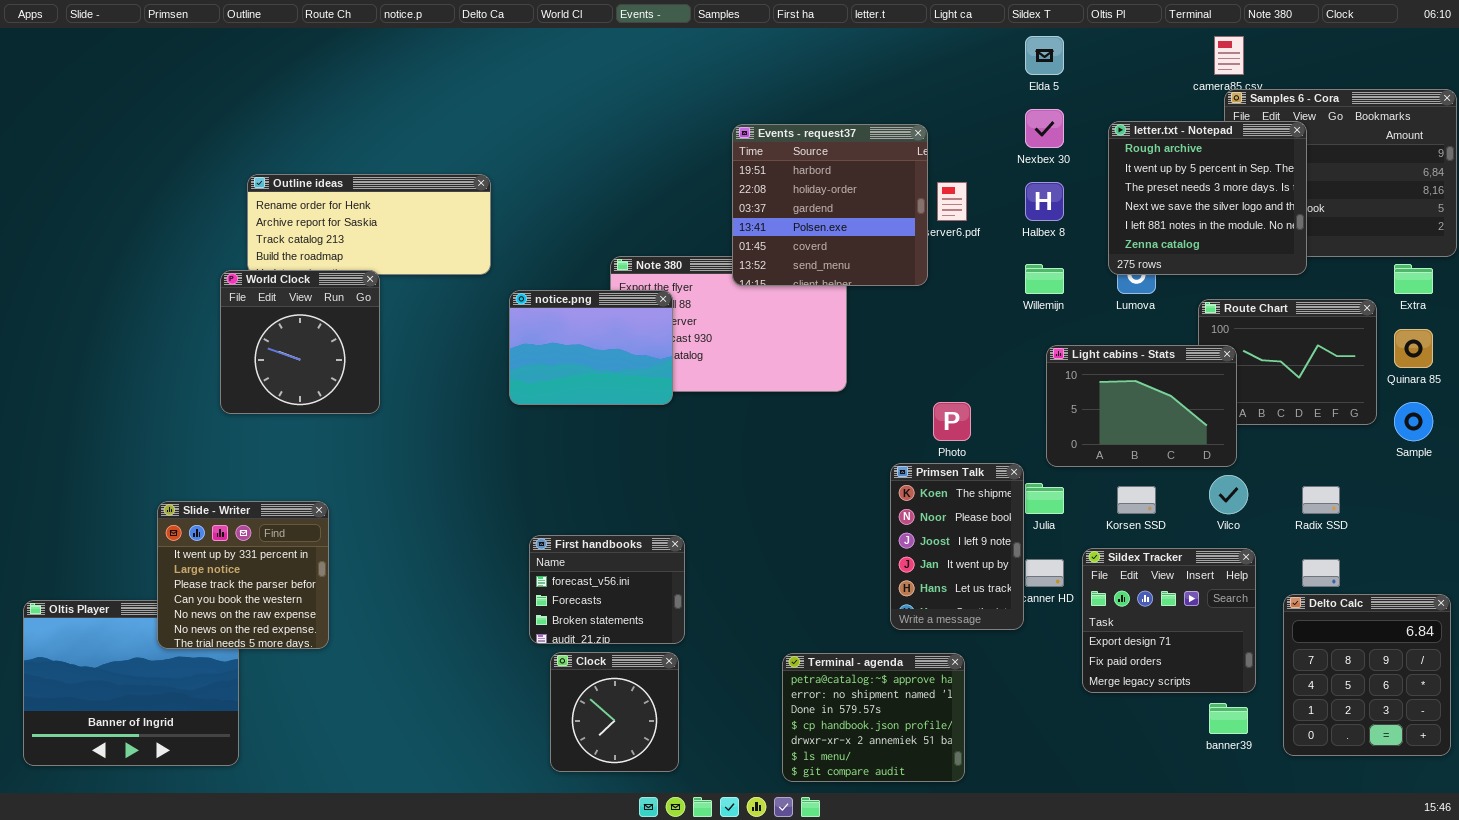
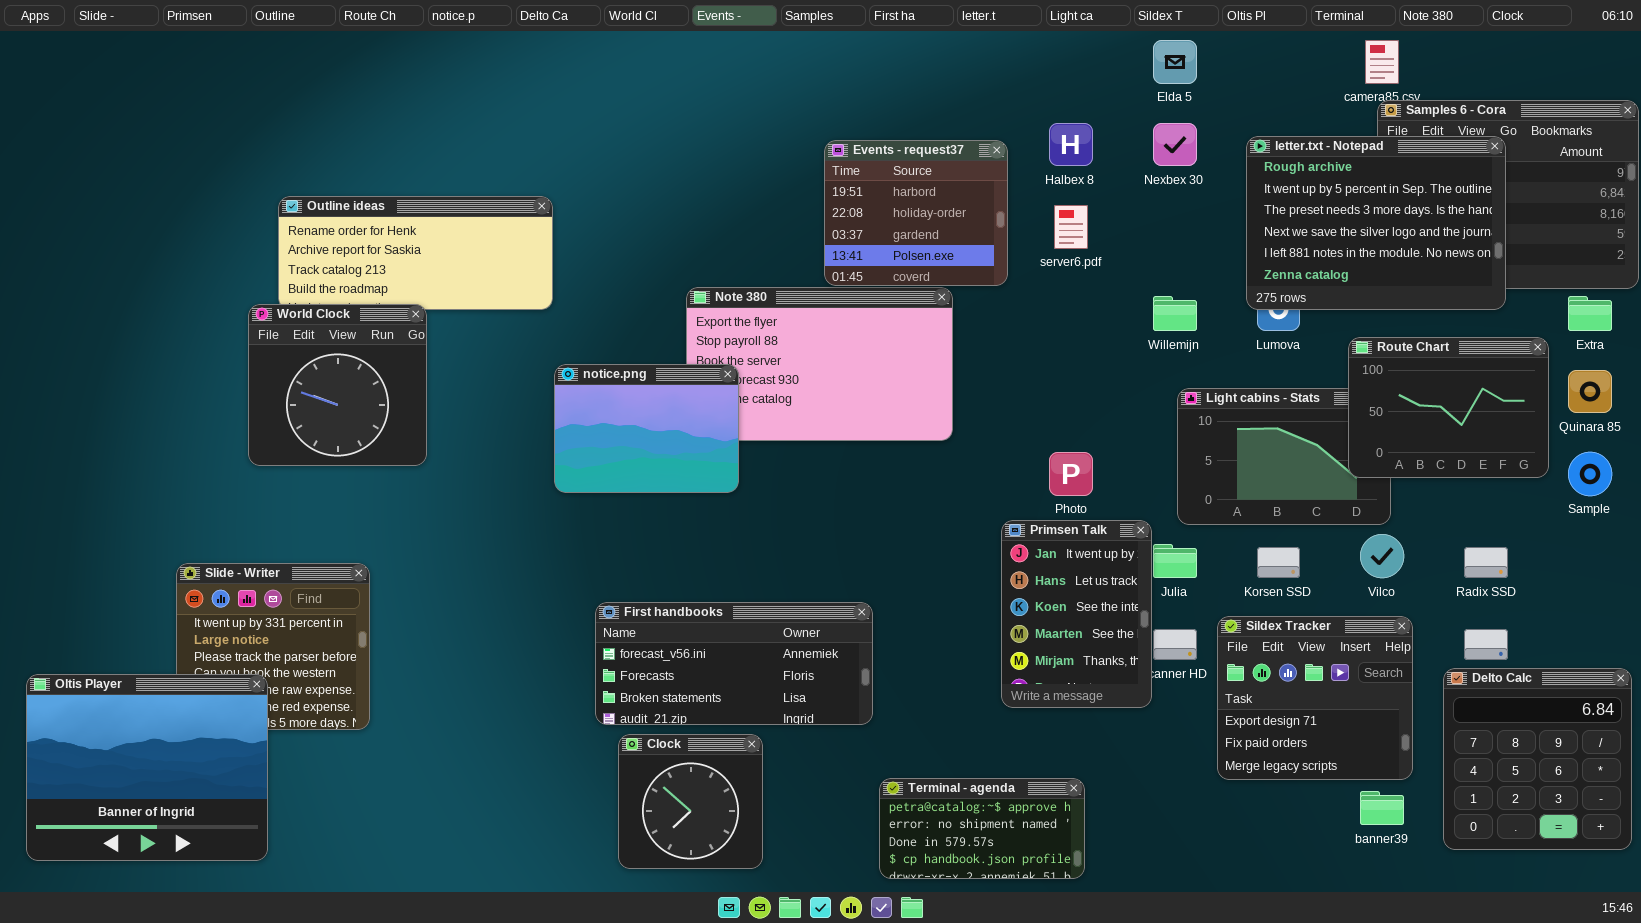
letter.txt - Notepad: [1108,121,1307,275] -> [1246,136,1506,310], resized
Events - request37: [732,124,928,286] -> [824,140,1008,286], resized
Halbex 8: [1025,182,1064,221] -> [1049,123,1093,166], moved
notice.png: [509,290,673,405] -> [554,364,739,493], moved
Route Chart: [1198,299,1377,425] -> [1348,337,1549,478], raised
Primsen Talk: [890,463,1024,630] -> [1001,520,1152,708], scrolled down 3 rows
First handbooks: [529,535,685,644] -> [595,602,873,725], resized
Oltis Player: [23,600,239,766] -> [26,674,268,861], raised
Terminal - agenda: [782,653,965,782] -> [879,778,1085,879], resized

